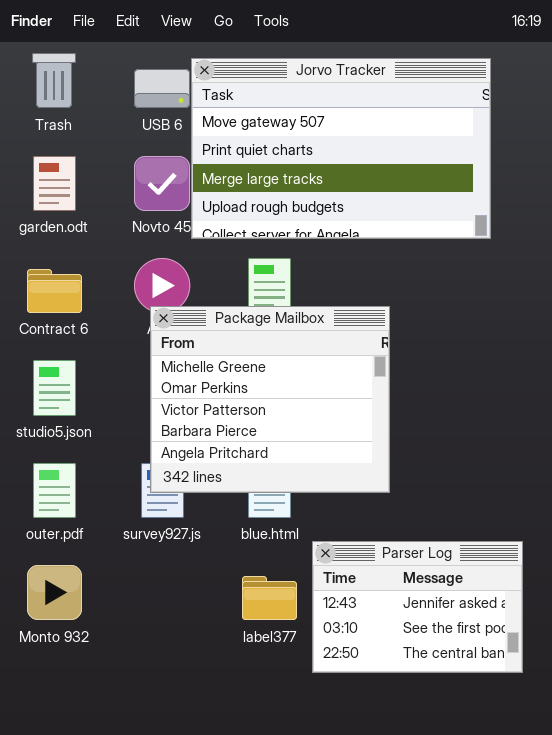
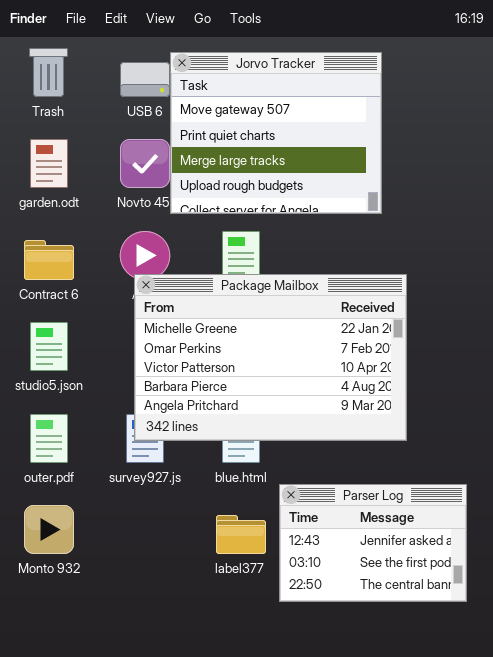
Jorvo Tracker: [191,58,491,239] -> [170,52,382,214], resized
Package Mailbox: [150,306,390,493] -> [134,274,407,441], resized

